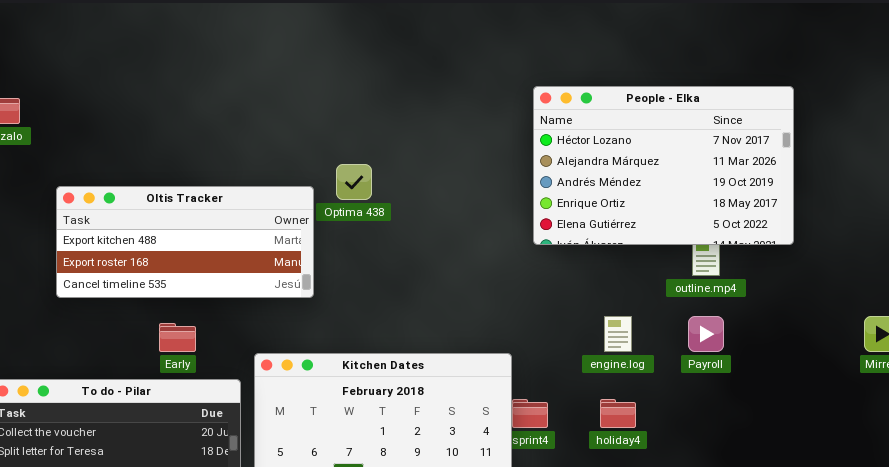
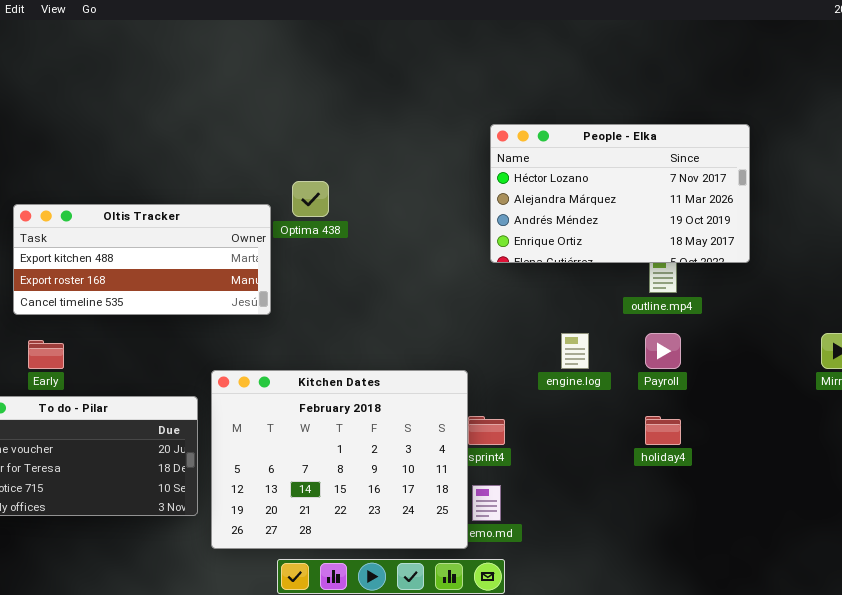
People - Elka: [533,86,794,245] -> [490,124,750,263], resized
Early: [159,323,196,352] -> [28,340,64,369], moved
holiday4: [600,399,636,428] -> [645,416,681,445], moved

